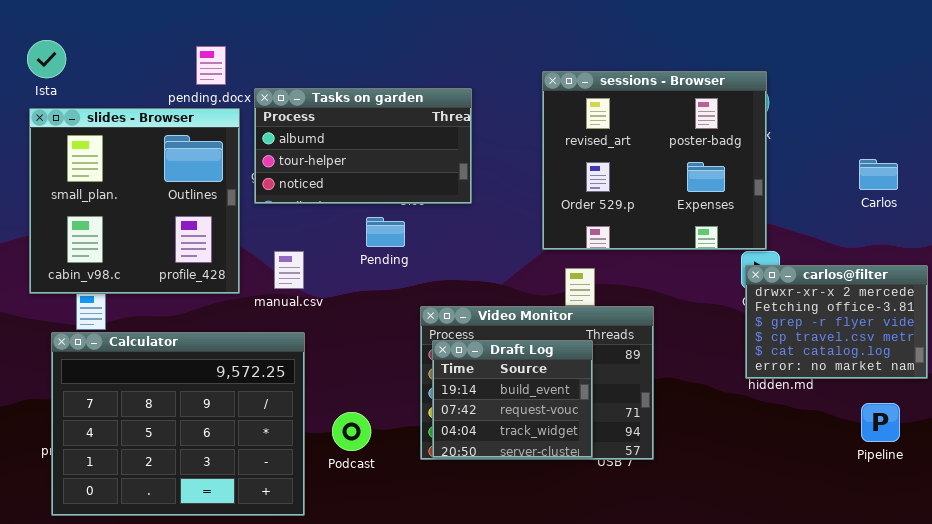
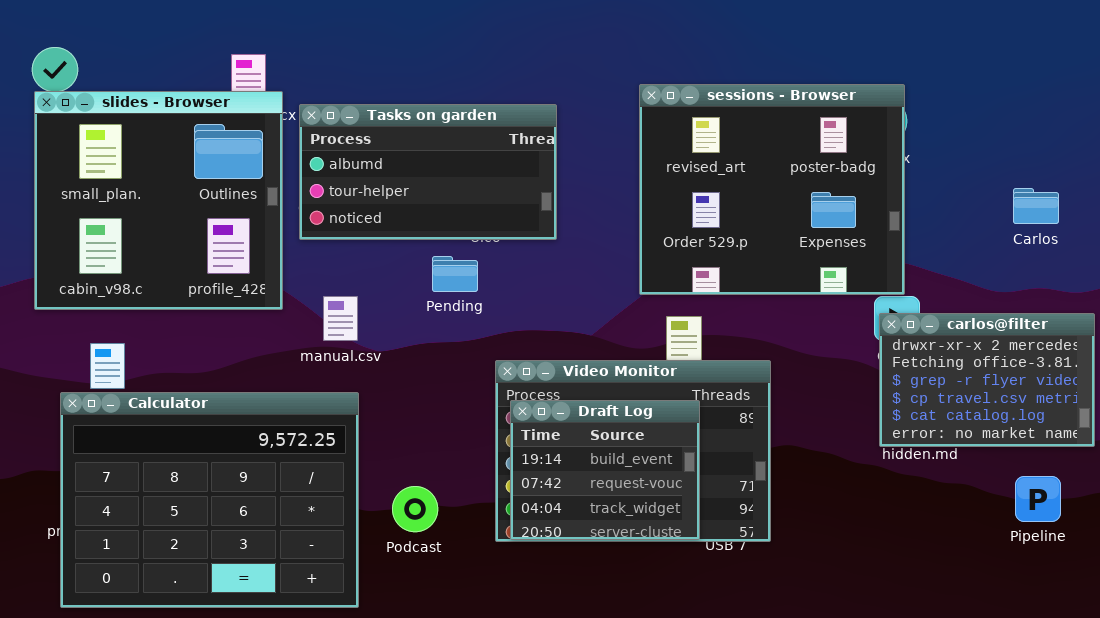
slides - Browser: [29,108,240,294] -> [34,91,283,310], moved

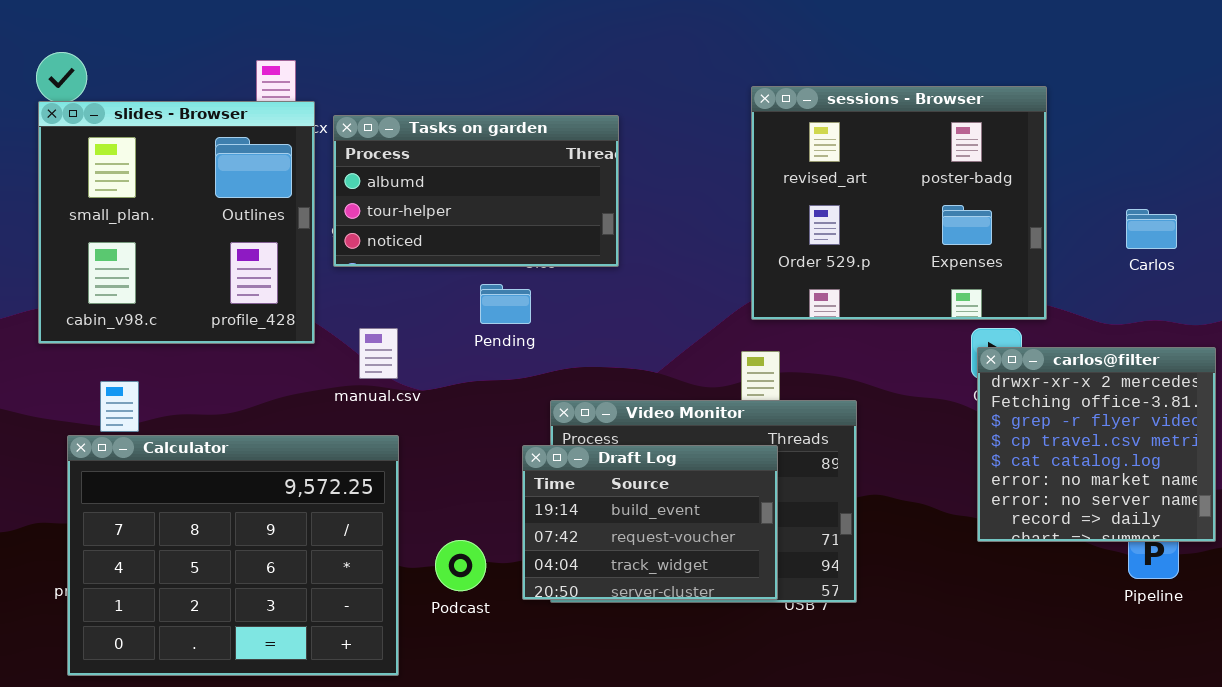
sessions - Browser: [639,84,905,295] -> [751,86,1047,320], moved
carlos@filter: [879,313,1095,447] -> [977,347,1216,542], resized
Draft Log: [510,400,700,540] -> [522,445,778,600], resized

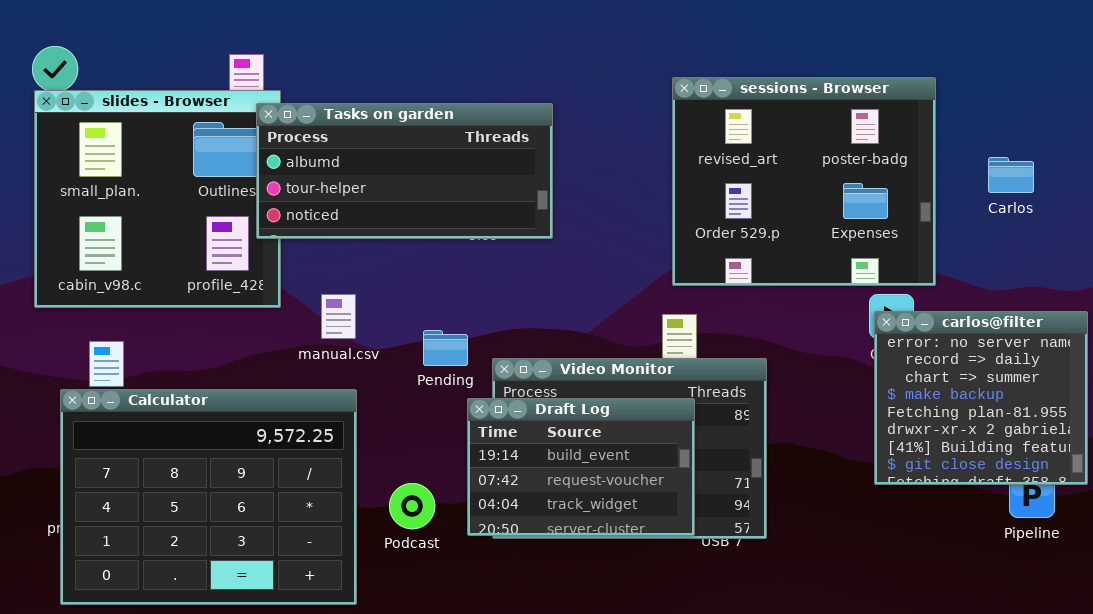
Tasks on garden: [333,115,619,267] -> [256,103,553,239], resized
Carlos: [1126,209,1177,249] -> [988,157,1034,193], moved
Pending: [480,284,531,324] -> [423,330,468,366], moved
carlos@filter: [977,347,1216,542] -> [874,311,1088,485], scrolled down 6 rows

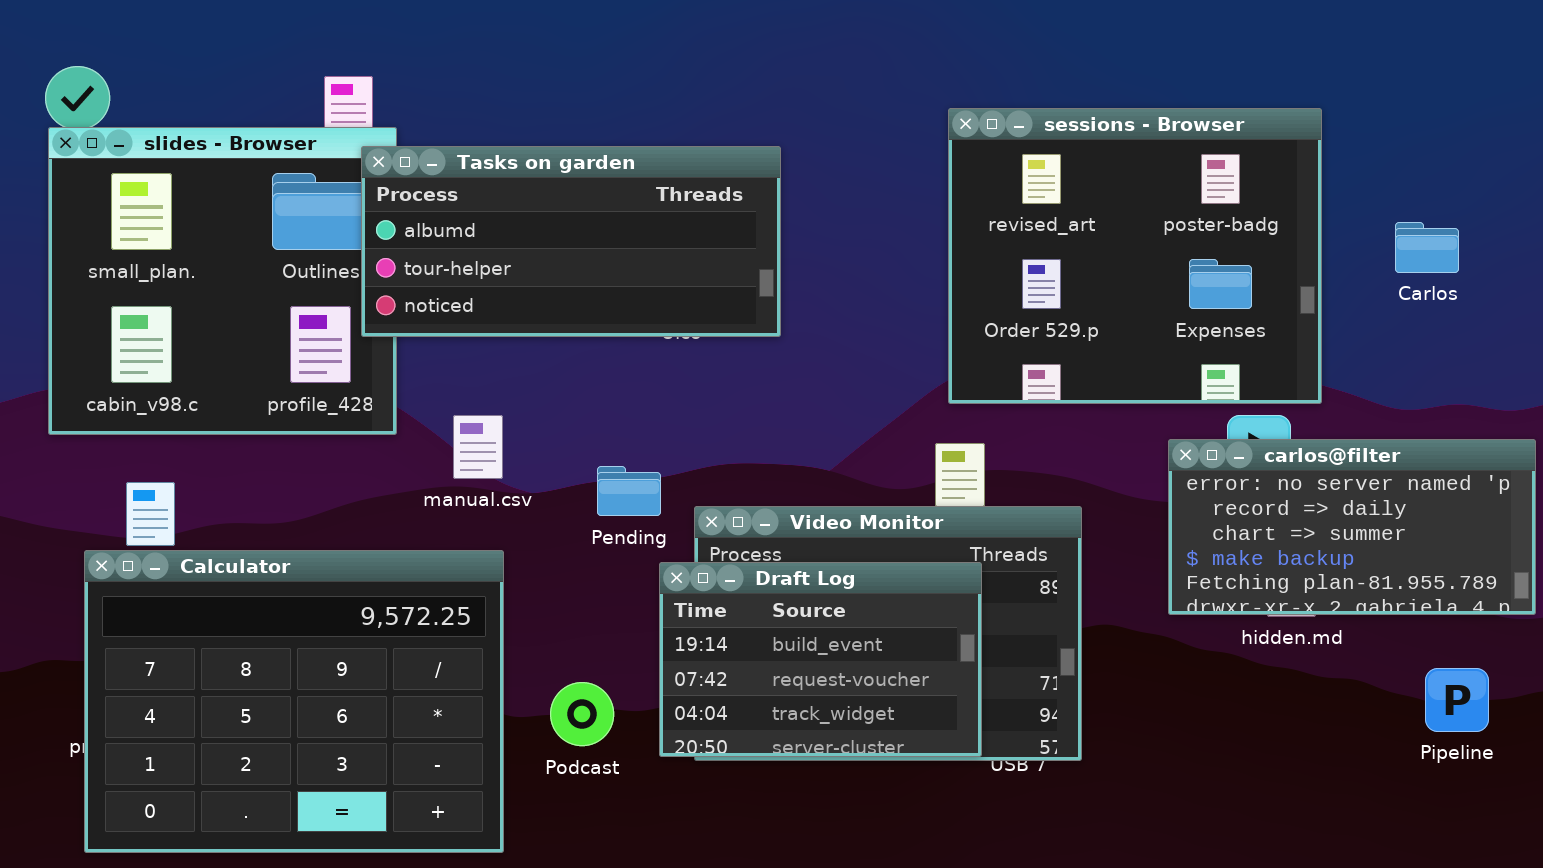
carlos@filter: [874,311,1088,485] -> [1168,439,1536,615], resized

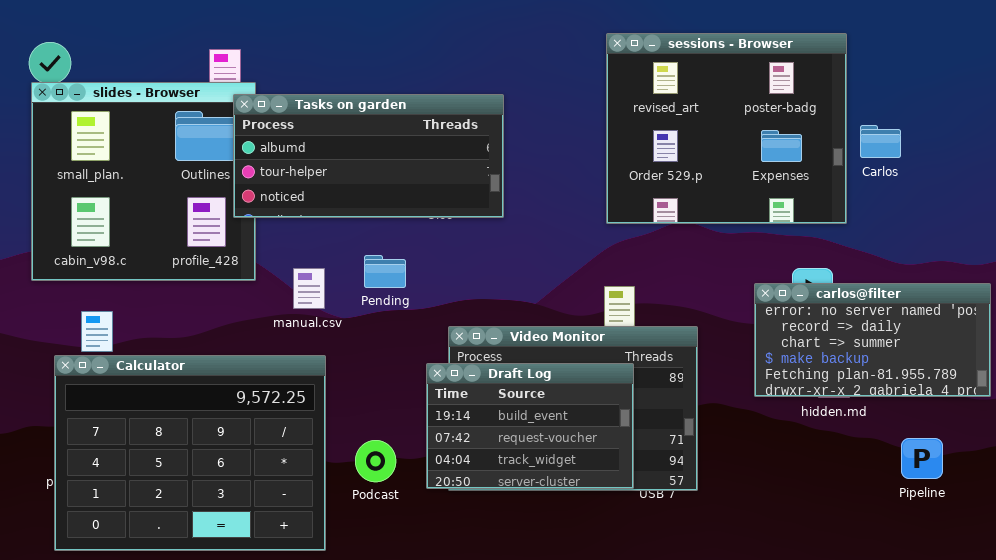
sessions - Browser: [948,108,1322,404] -> [606,33,847,224], moved
Carlos: [1395,222,1459,273] -> [860,125,901,158], moved
Pending: [597,466,661,516] -> [364,255,406,288], moved
Pipeline: [1425,668,1489,732] -> [901,438,943,479], moved

